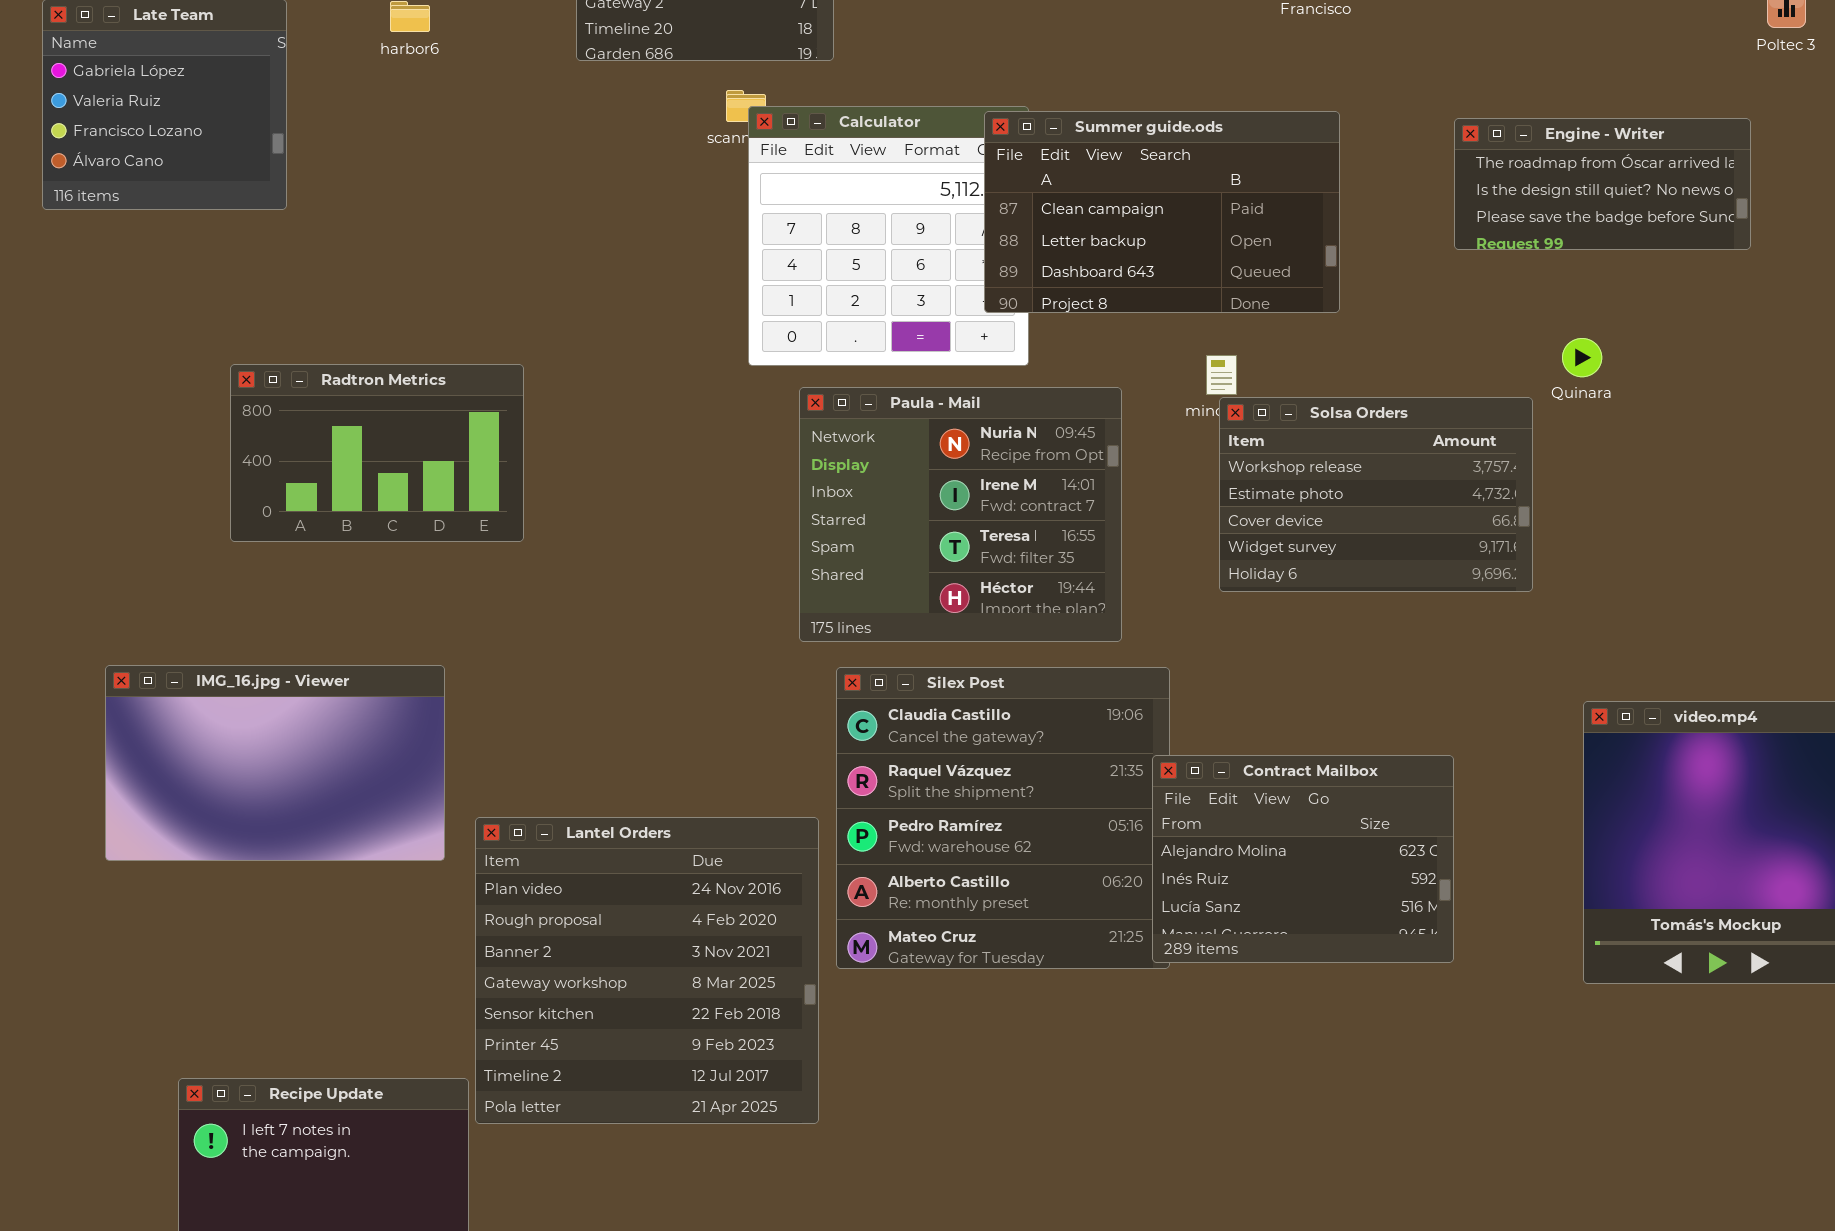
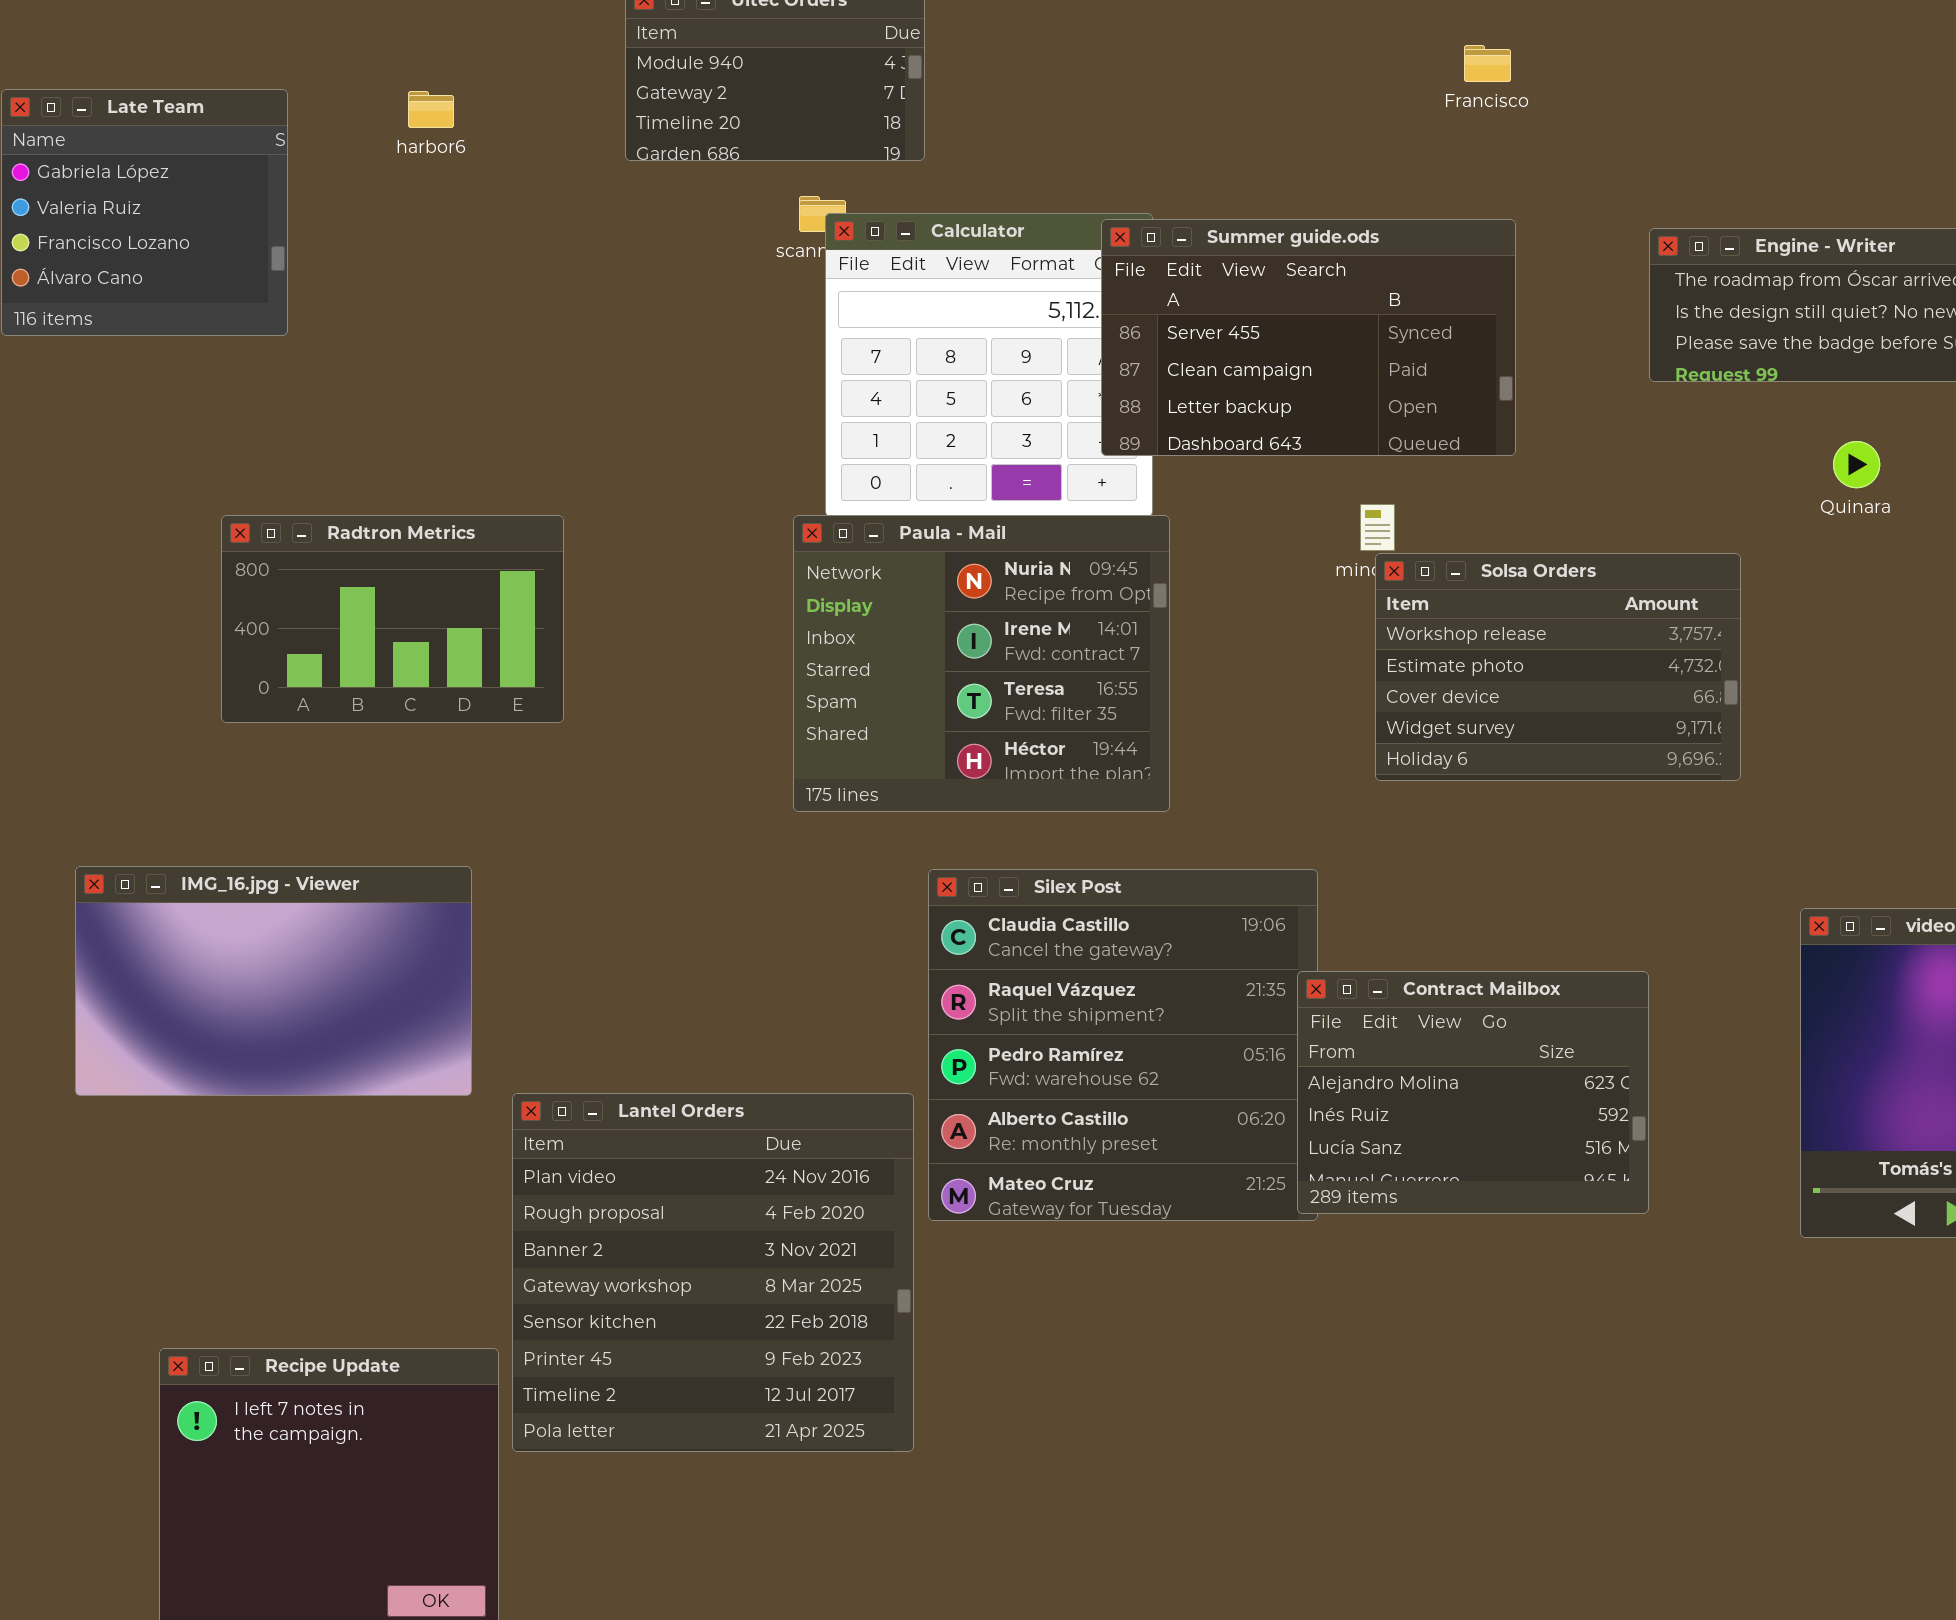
Summer guide.ods: [984,111,1340,313] -> [1101,219,1516,456], scrolled up 1 row
Quinara: [1562,338,1602,377] -> [1833,441,1880,488], moved
Paula - Mail: [799,387,1122,642] -> [793,515,1170,812], moved
Lantel Orders: [475,817,819,1124] -> [512,1093,914,1452], moved

